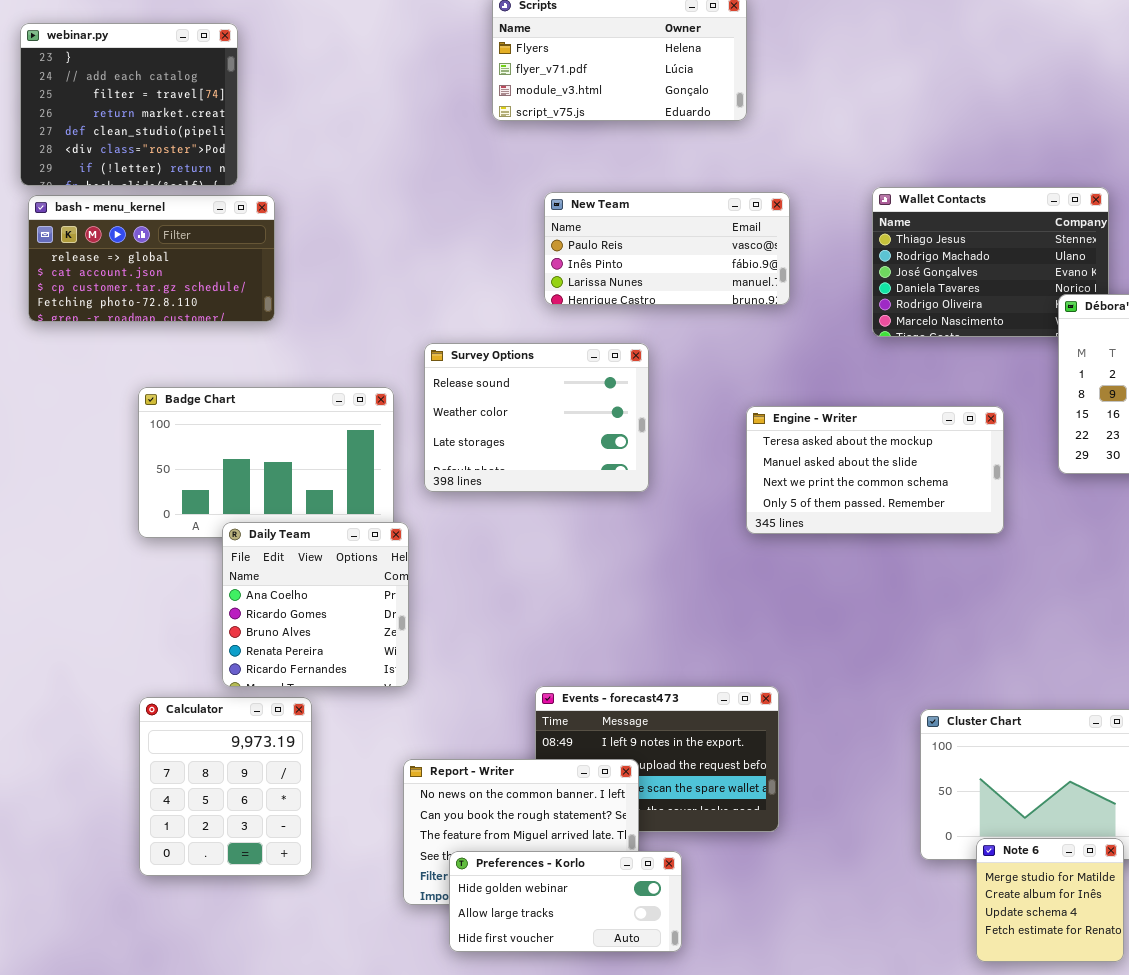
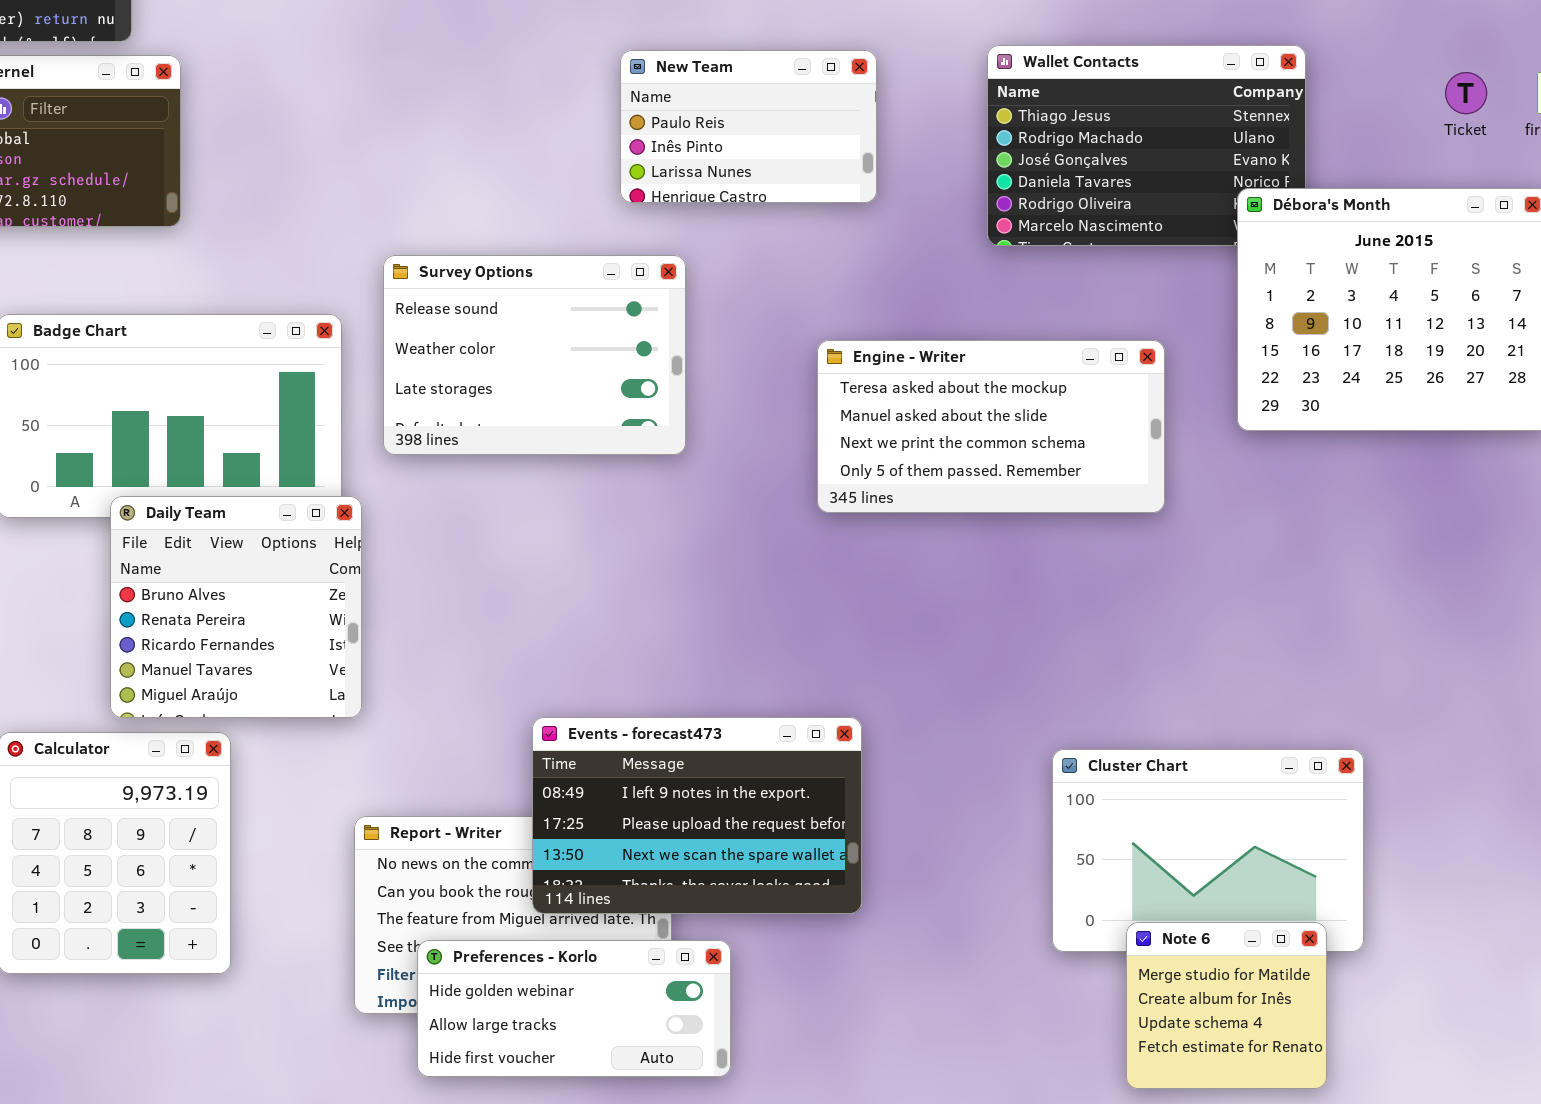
New Team: [544,192,790,305] -> [620,50,877,203], resized
Daily Team: [222,522,409,687] -> [110,496,362,718], scrolled down 2 rows
Events - forecast473: [535,686,779,832] -> [532,717,862,914], raised

